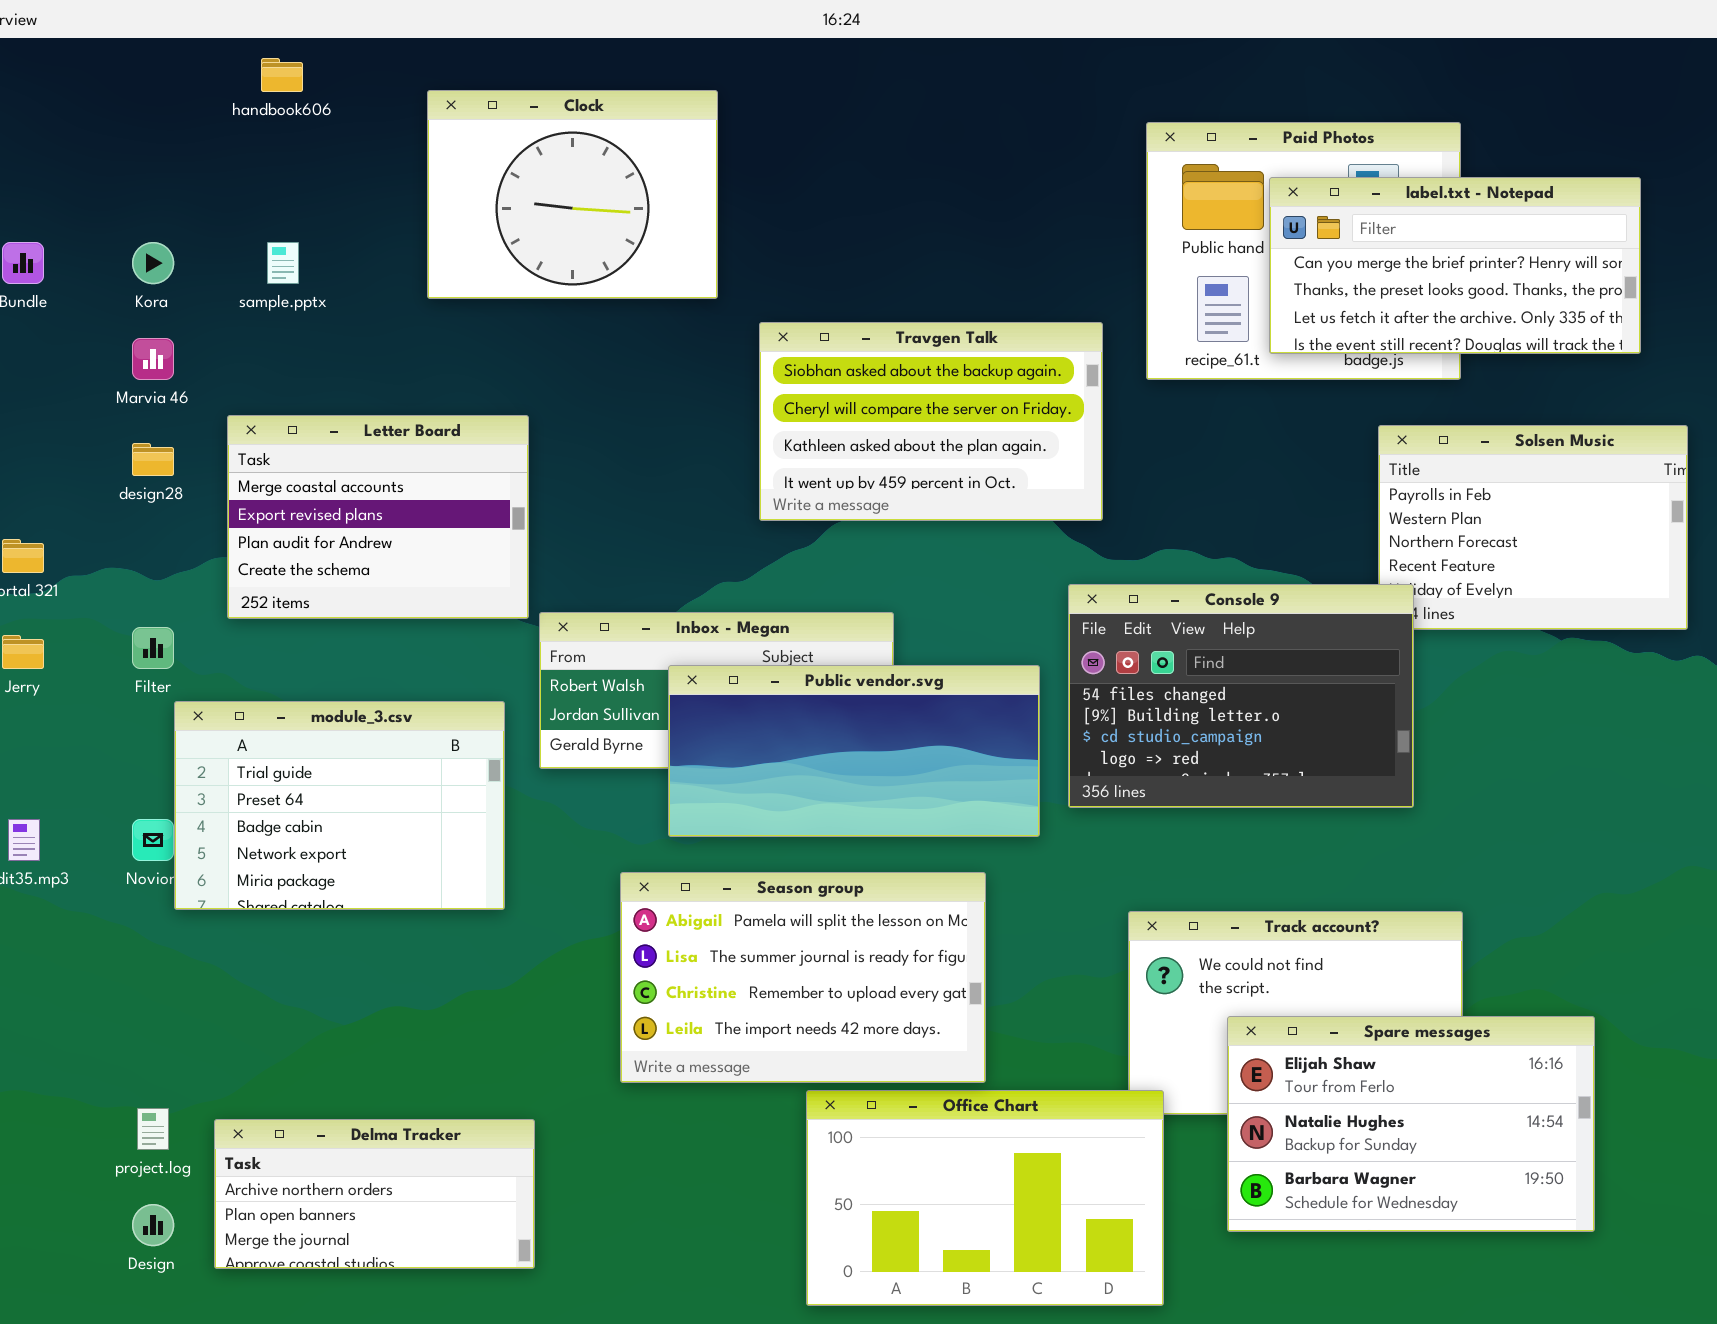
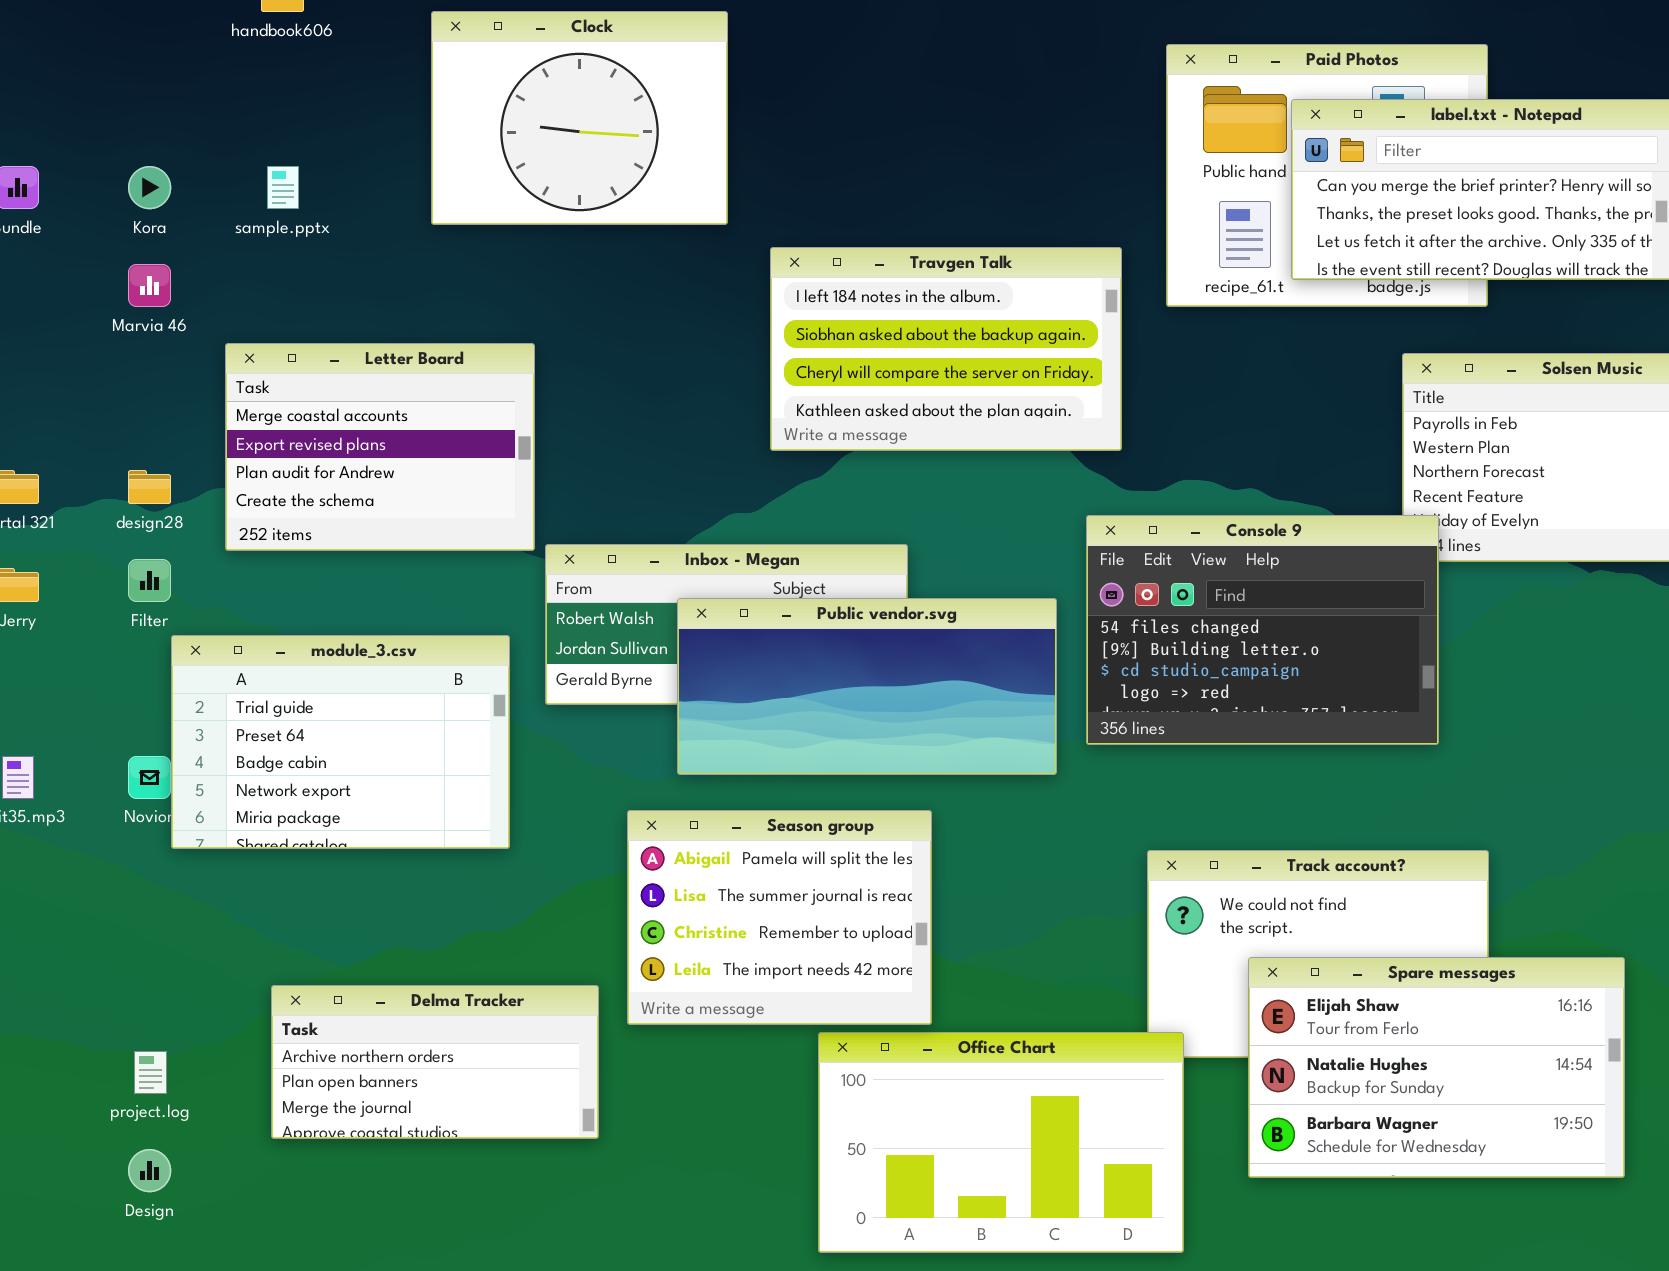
Travgen Talk: [759,322,1103,521] -> [770,247,1122,451], scrolled up 1 row
design28: [132,443,174,476] -> [128,470,171,504], moved
Season group: [620,872,986,1083] -> [627,810,932,1025], resized
Delma Tracker: [214,1119,535,1269] -> [271,985,599,1139], moved

